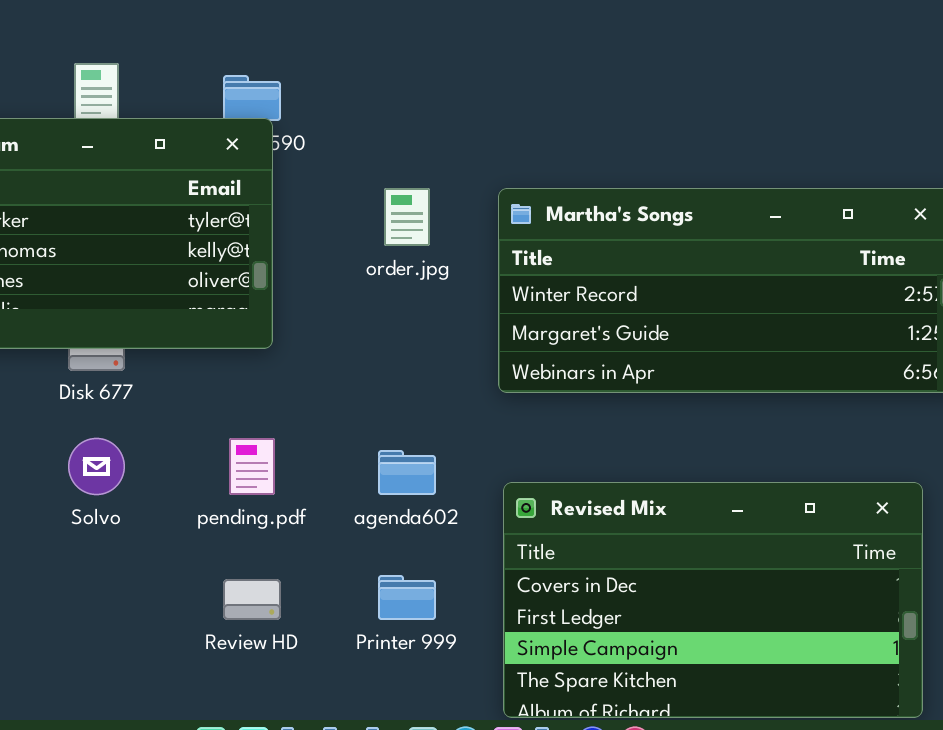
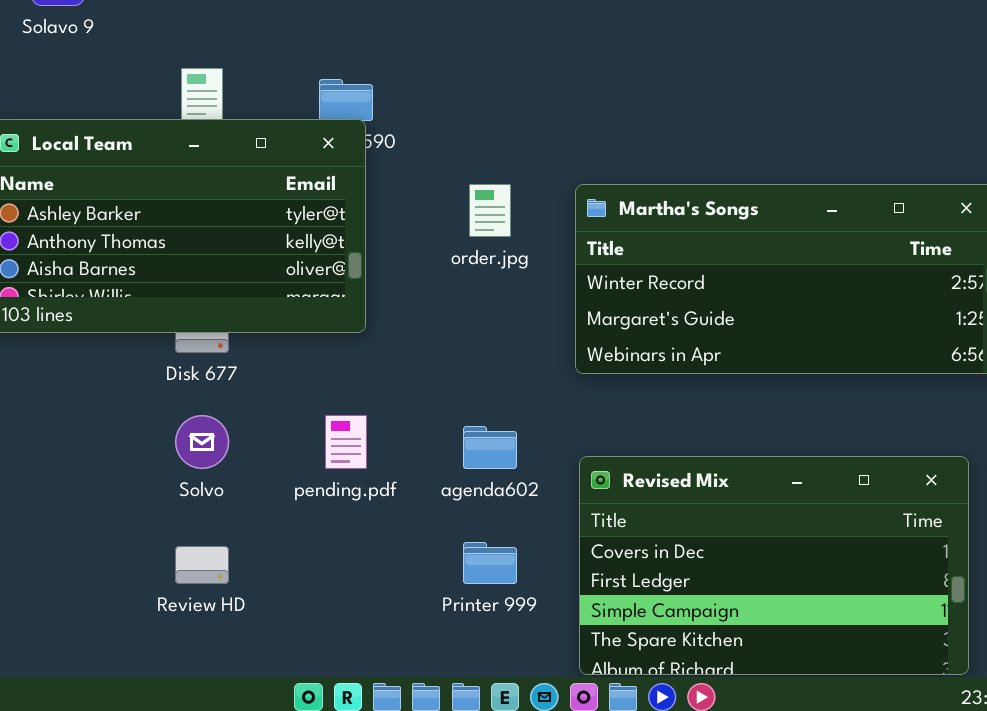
Review HD: [223,579,281,620] -> [175,546,229,584], moved

